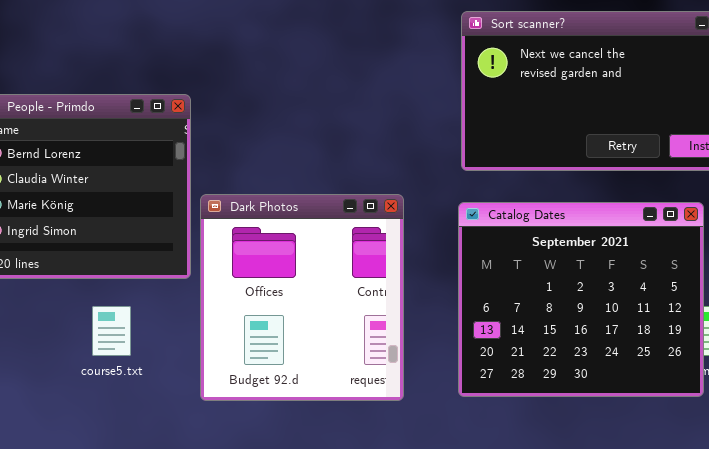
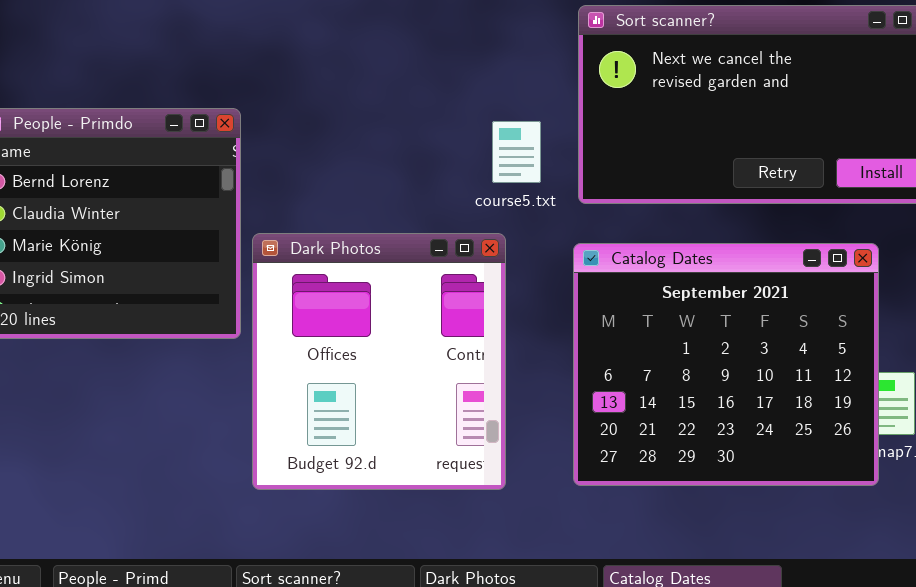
course5.txt: [92,306,131,356] -> [492,121,541,183], moved

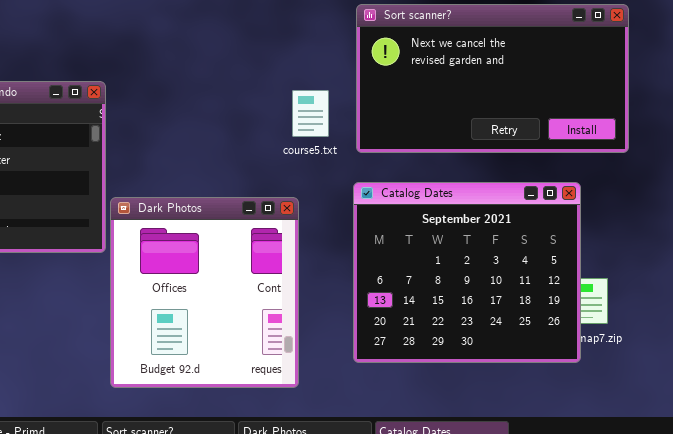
Dark Photos: [252,233,506,490] -> [110,197,299,388], moved

